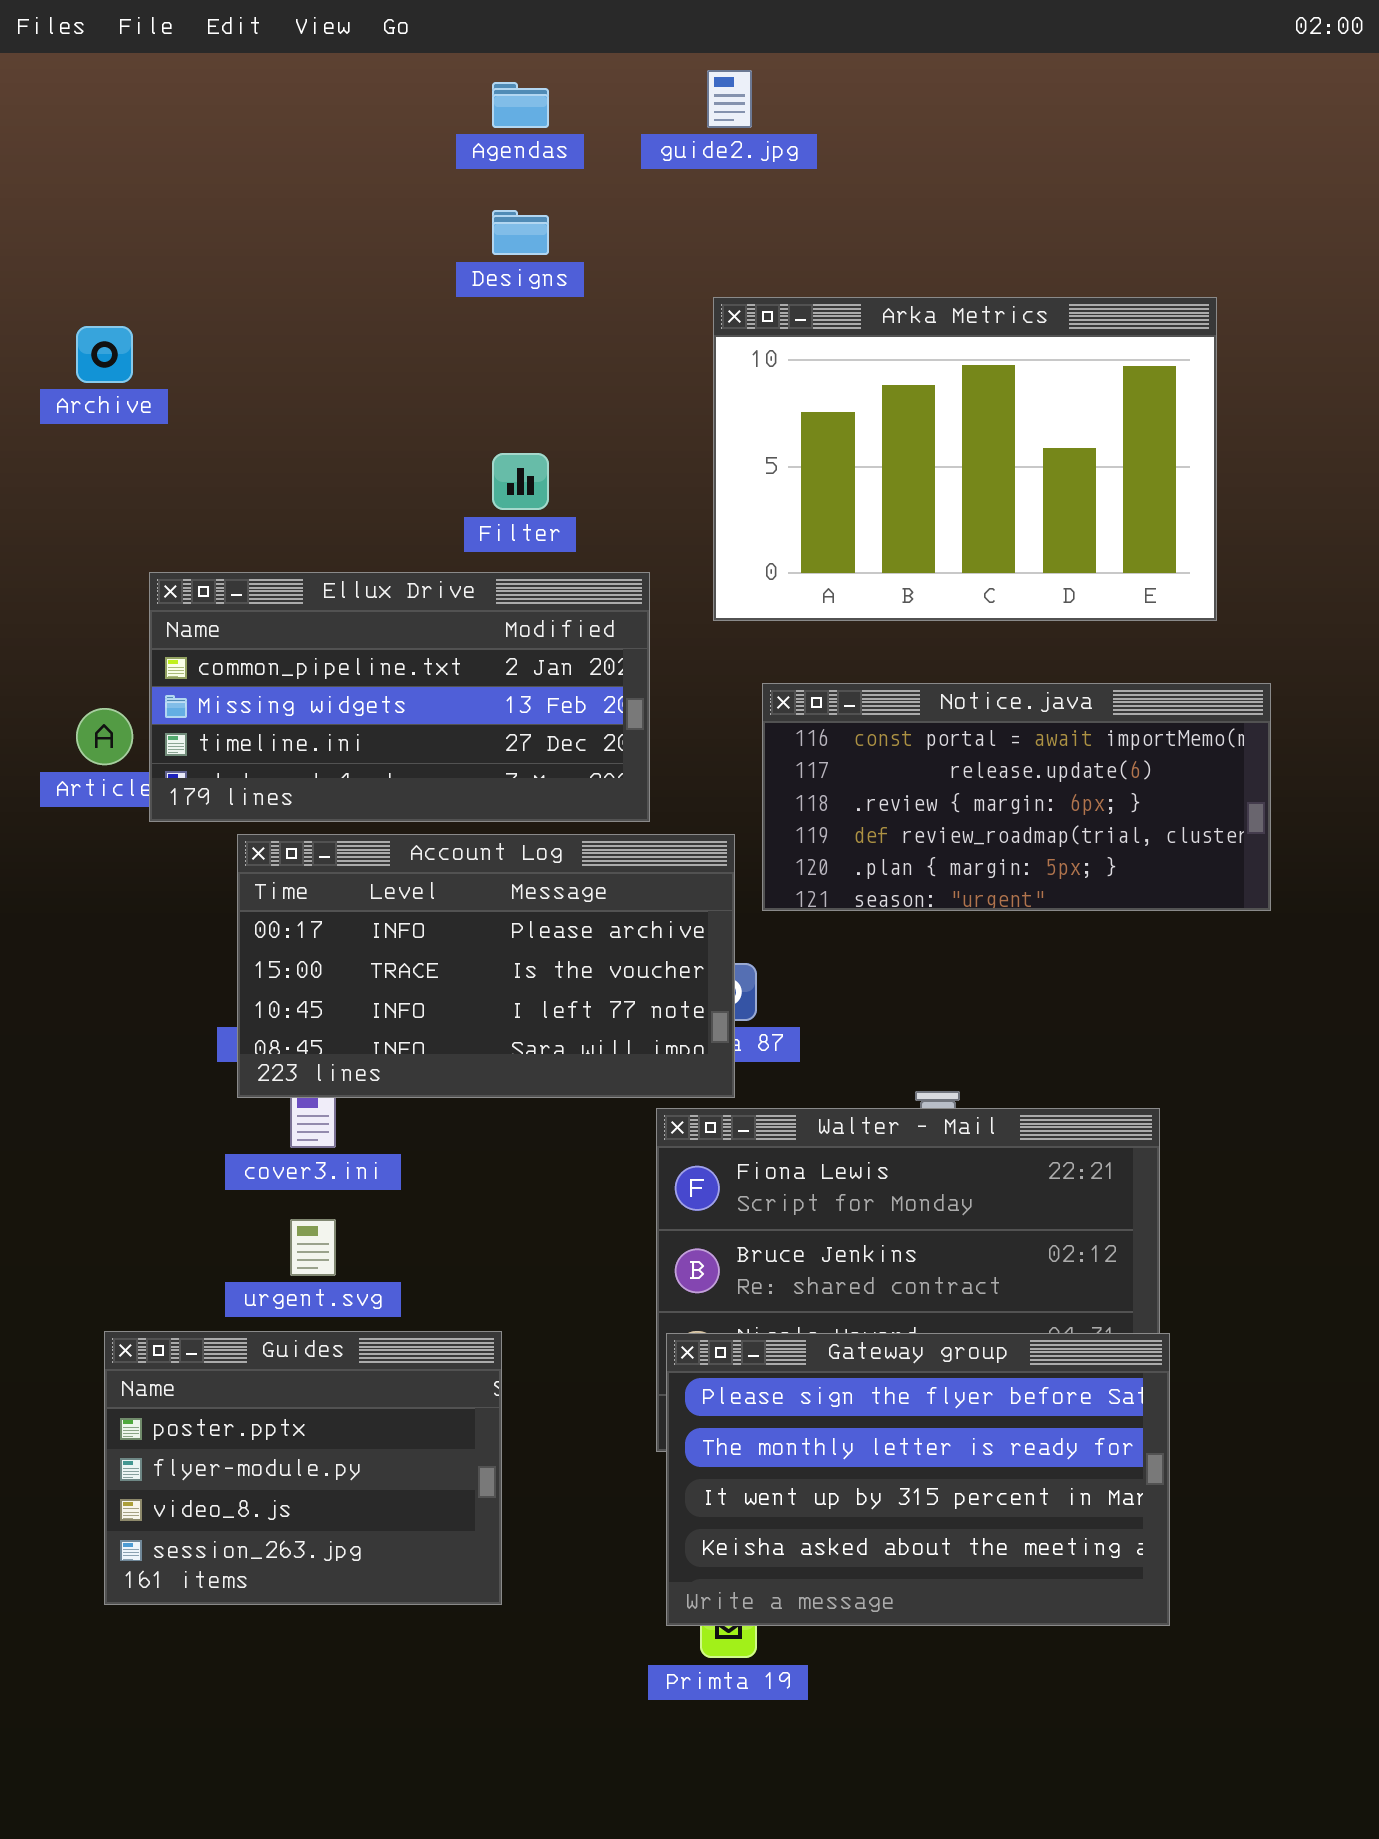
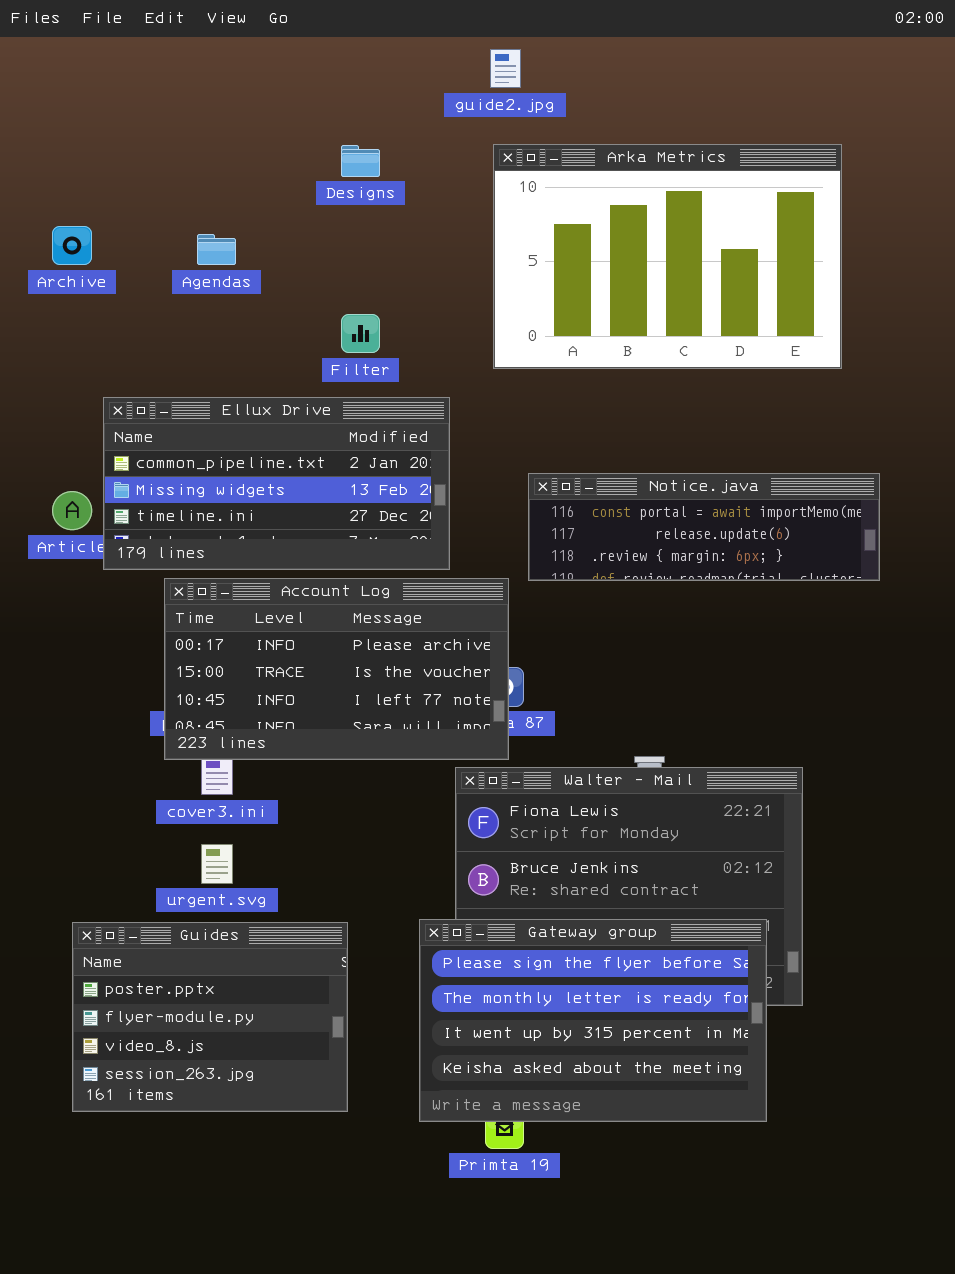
Agendas: [492,82,549,128] -> [197,234,236,265], moved
Arka Metrics: [713,297,1217,621] -> [493,144,842,369], moved
Notice.java: [762,683,1271,911] -> [528,473,880,581], resized
Gateway group: [666,1333,1170,1626] -> [419,919,767,1122], moved

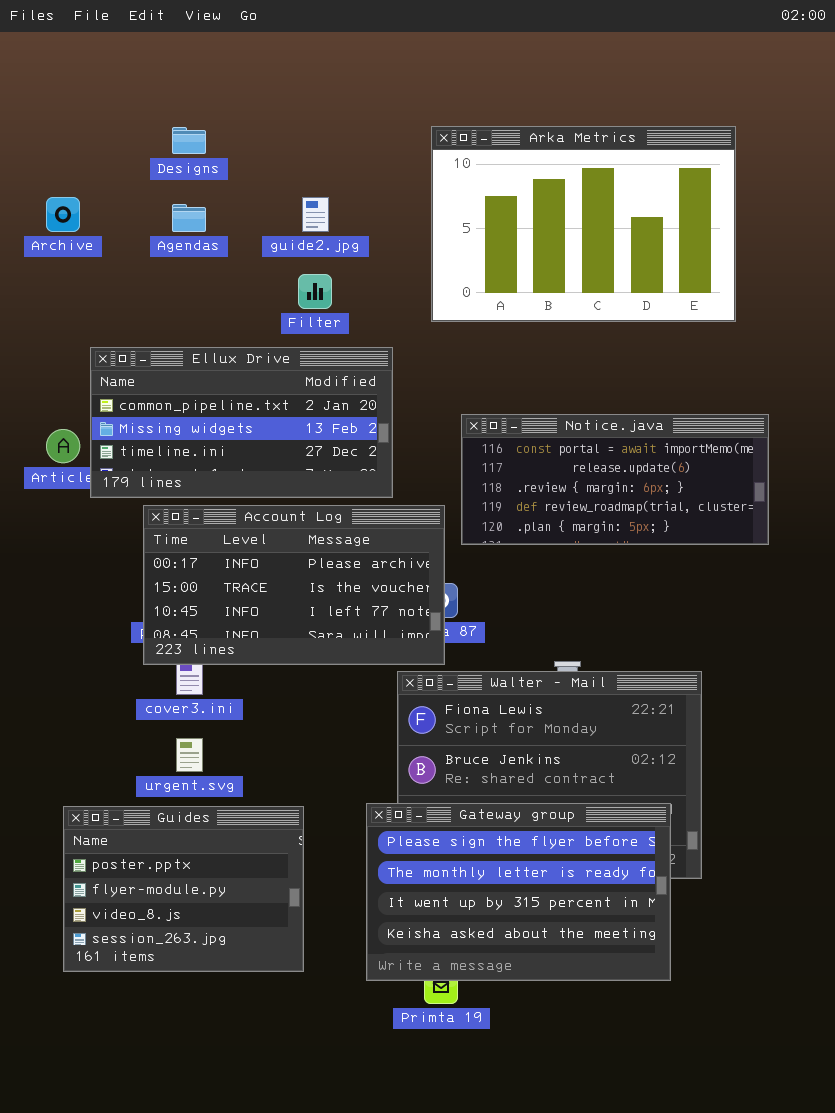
guide2.jpg: [490,49,521,88] -> [302,197,329,232], moved
Designs: [341,145,380,177] -> [172,127,206,154], moved
Notice.java: [528,473,880,581] -> [461,414,769,545], resized

